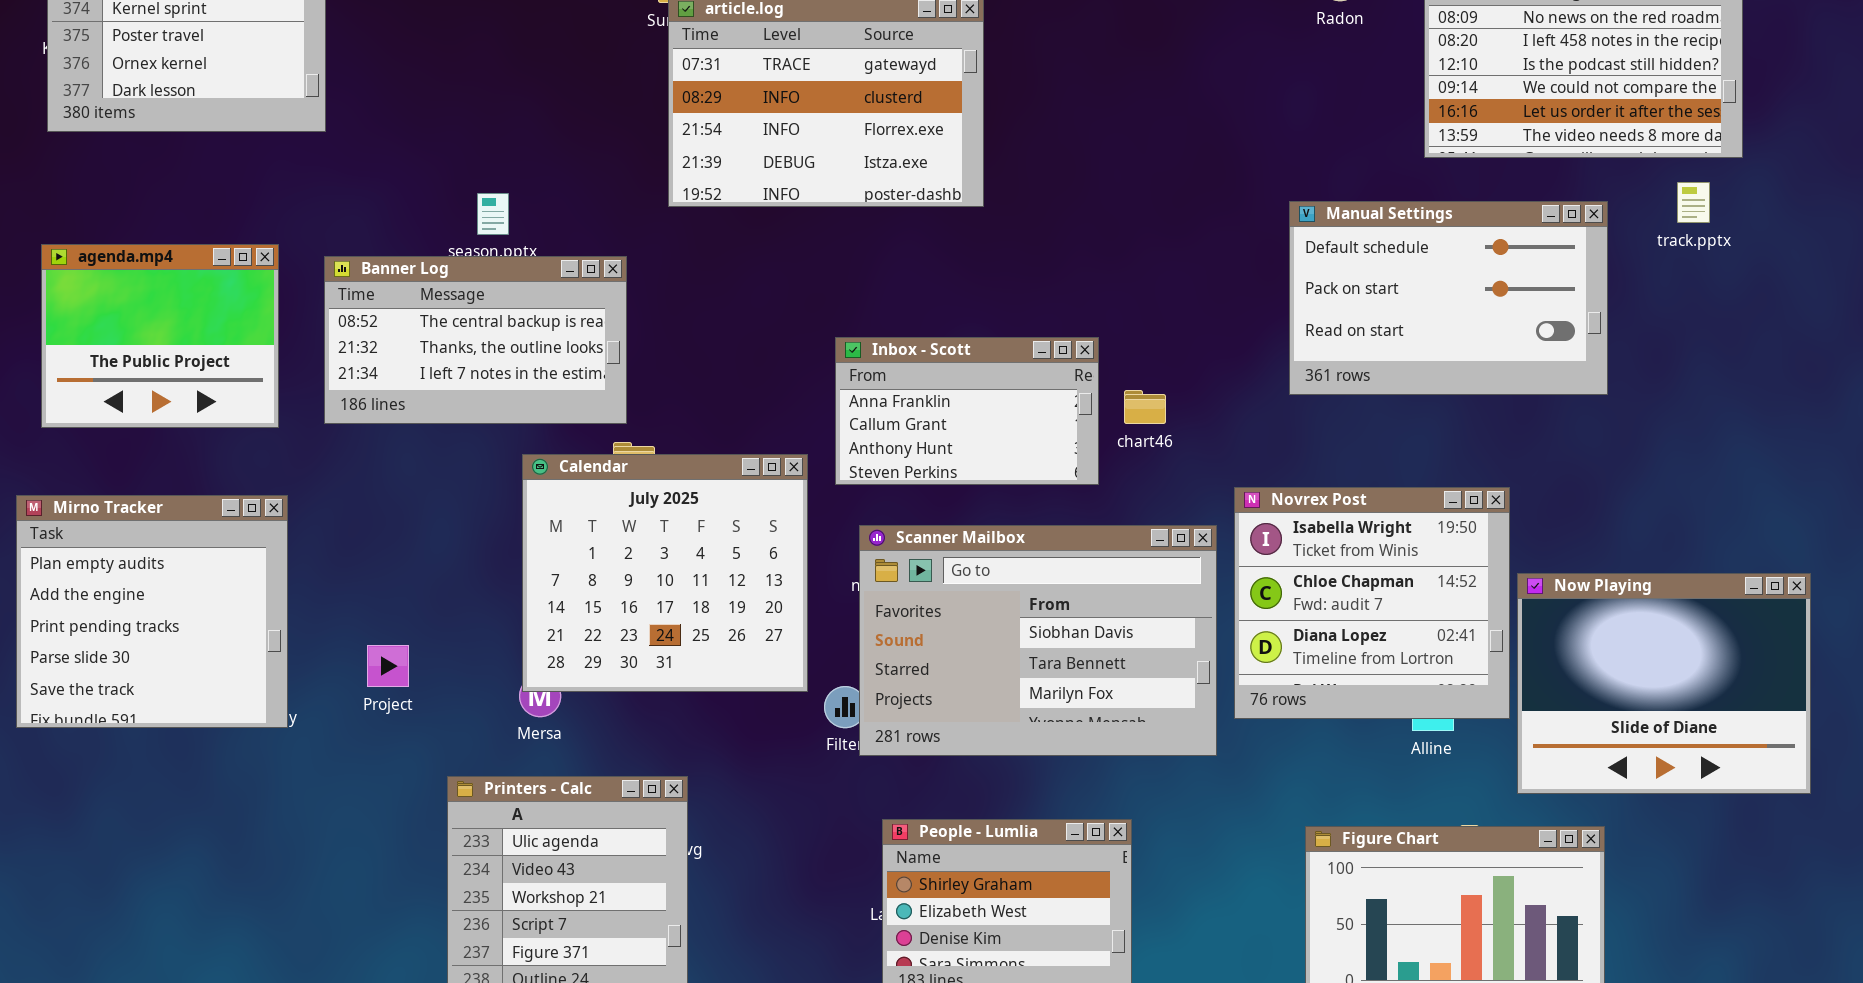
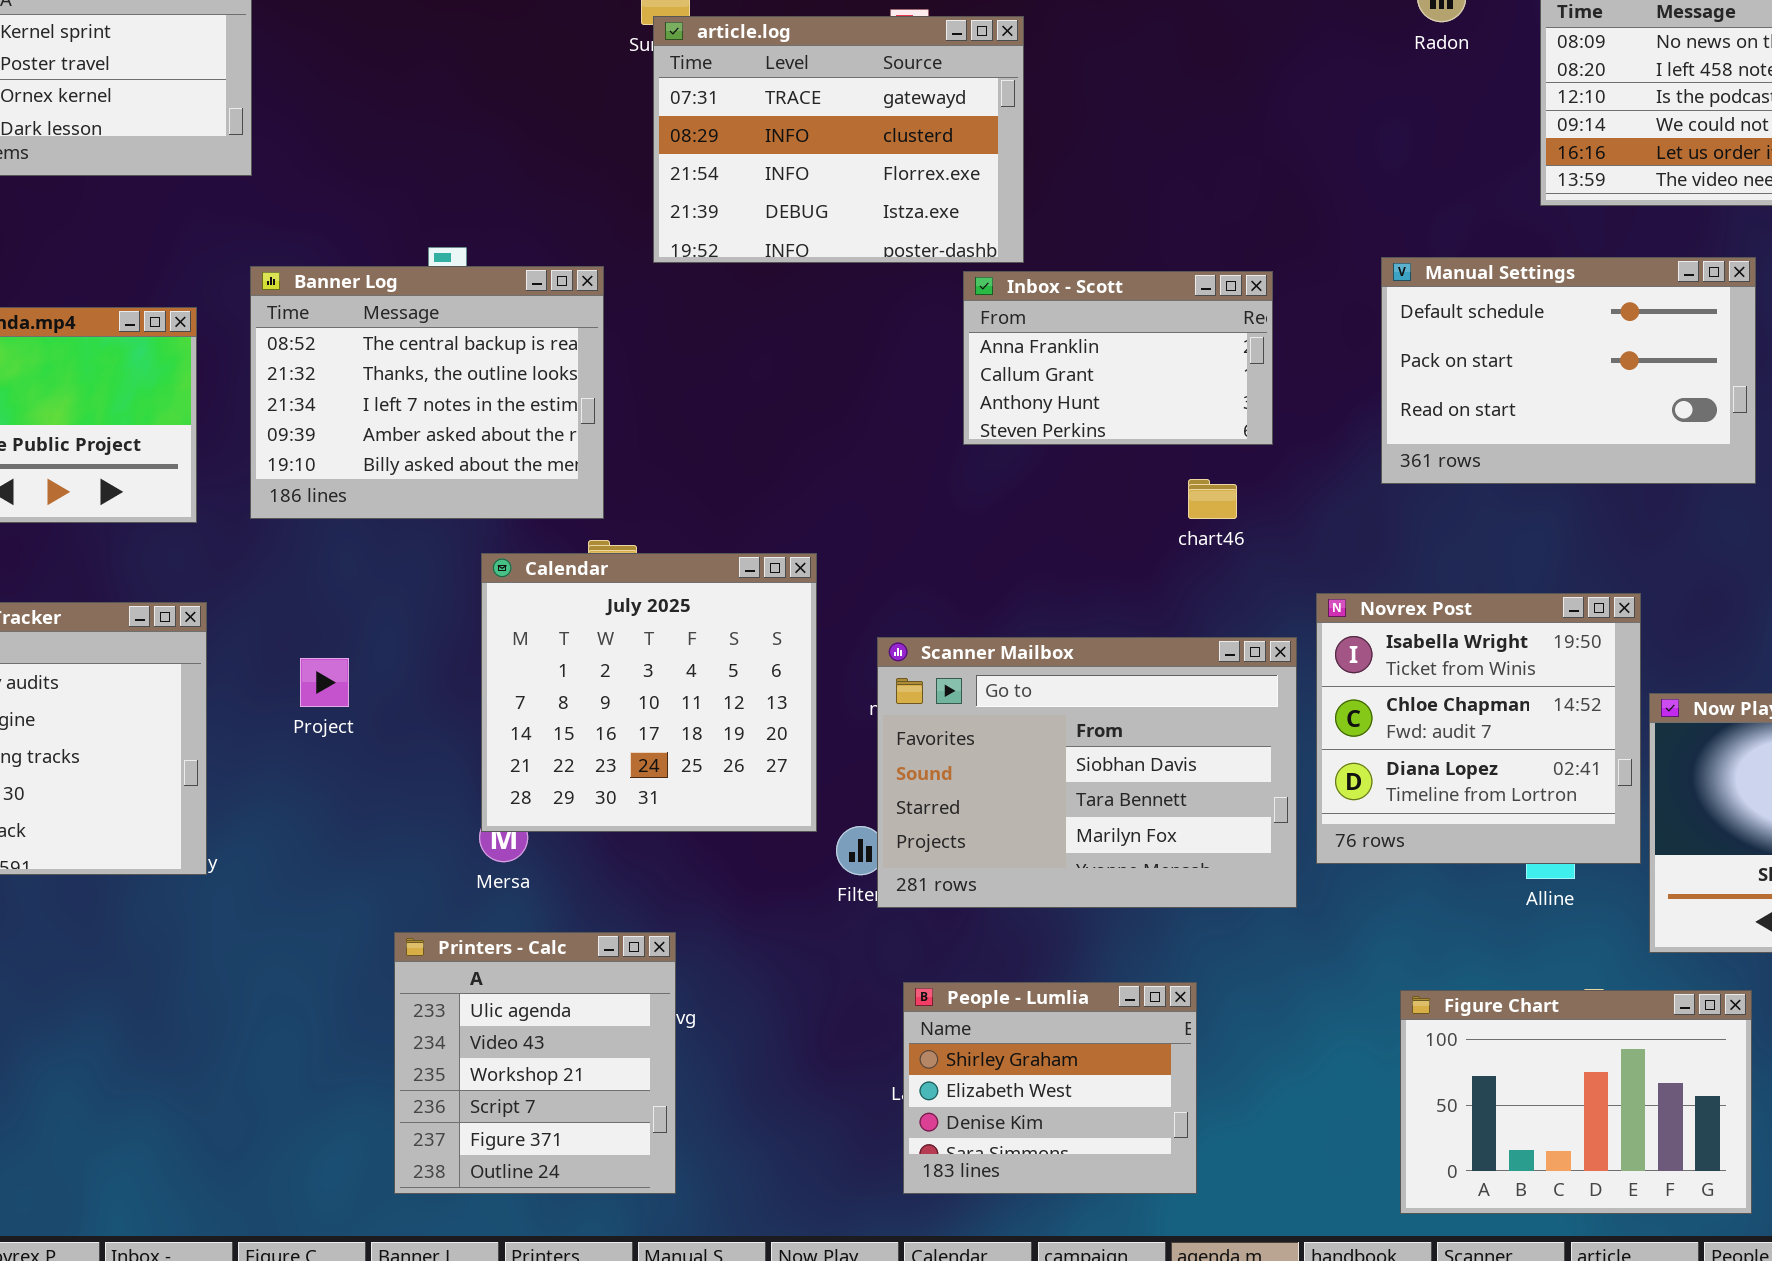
Banner Log: [324,256,627,424] -> [250,266,604,519], resized
Inbox - Scott: [835,337,1099,485] -> [963,271,1273,445], moved
Project: [367,645,409,687] -> [300,658,349,707], moved

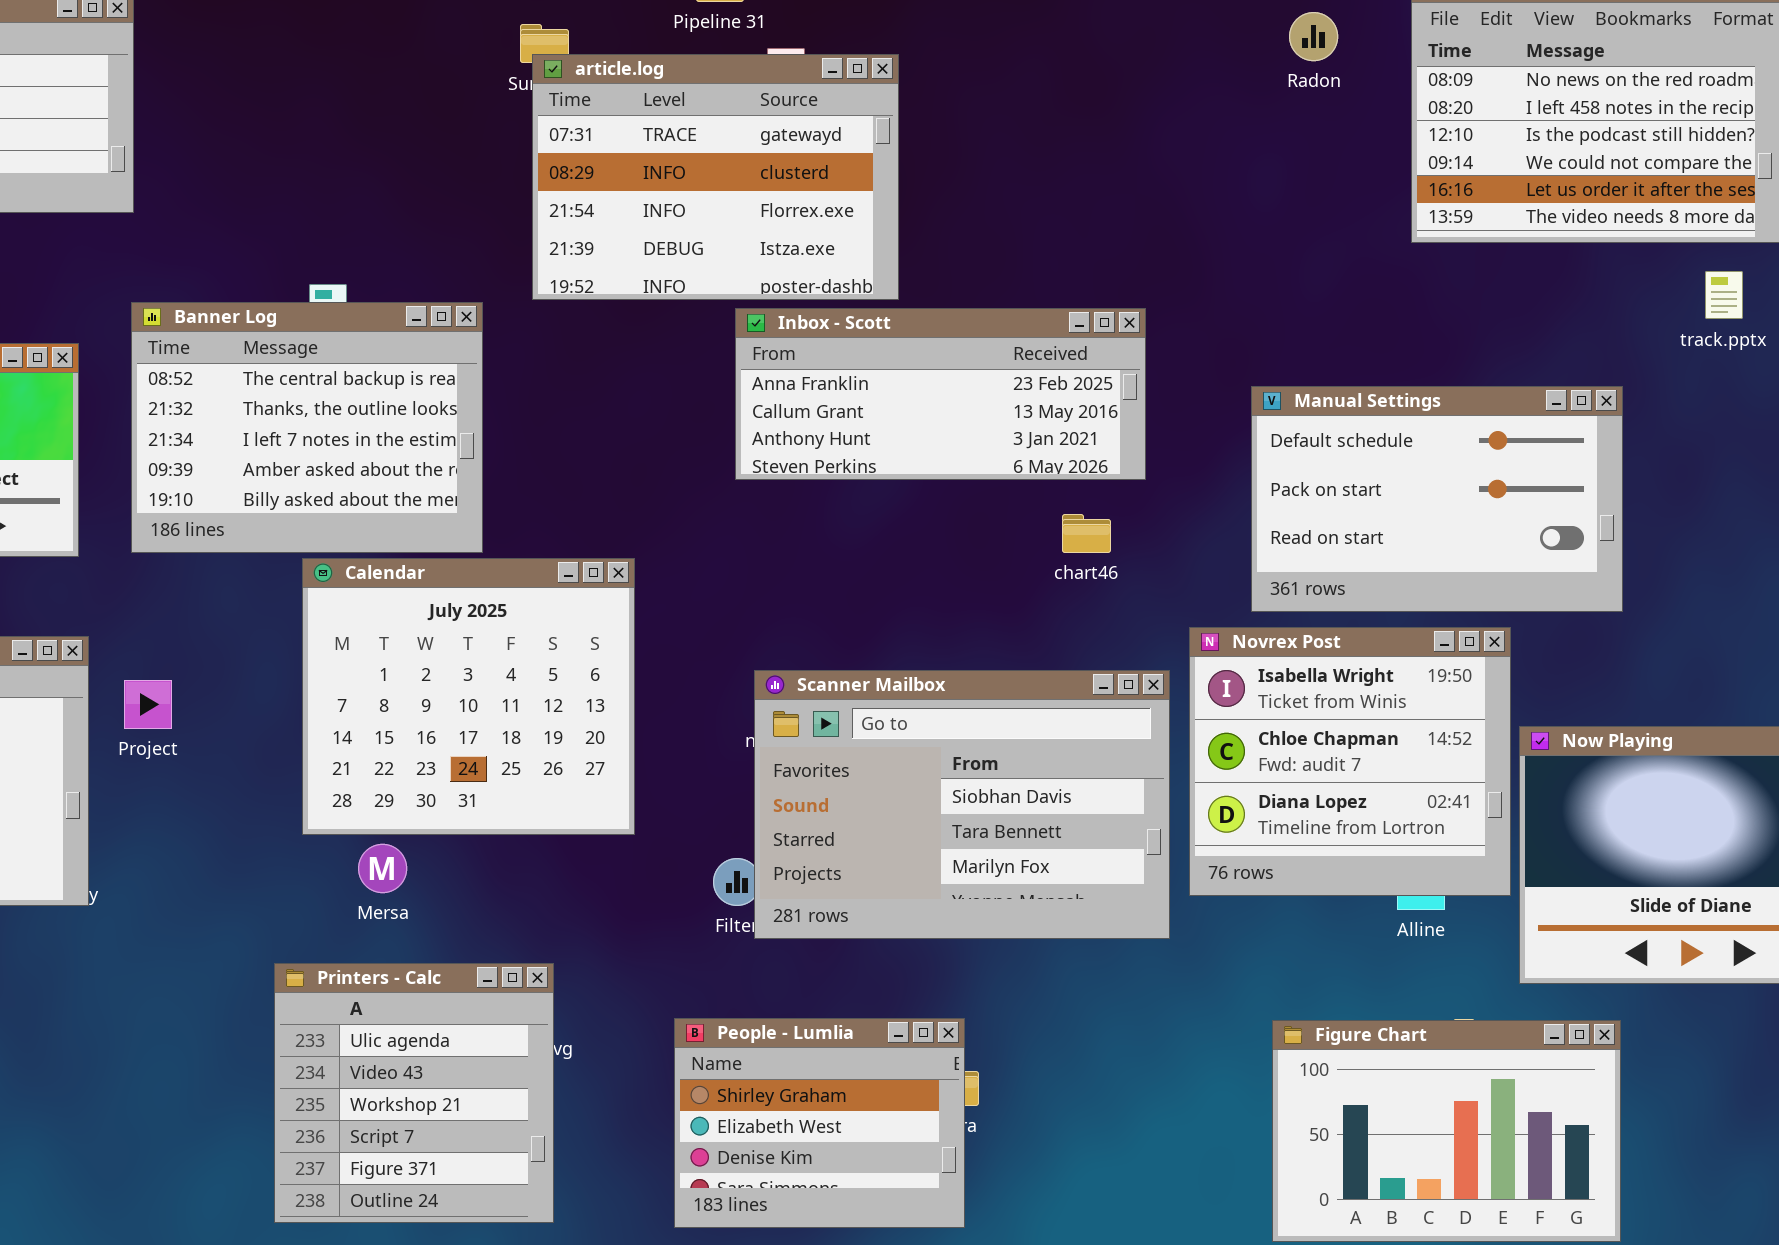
Manual Settings: [1381,257,1756,484] -> [1251,386,1623,612], moved
Inbox - Scott: [963,271,1273,445] -> [735,308,1146,480], resized
Calendar: [481,553,817,832] -> [302,558,635,835], moved
Project: [300,658,349,707] -> [124,680,172,729], moved
People - Lumlia: [903,982,1197,1194] -> [674,1018,965,1228], moved

